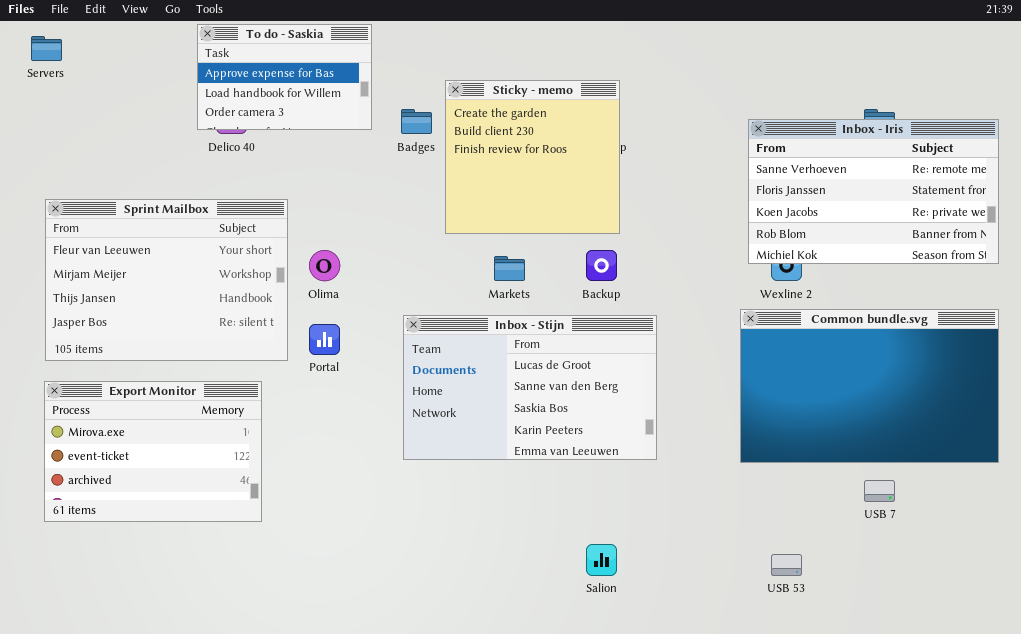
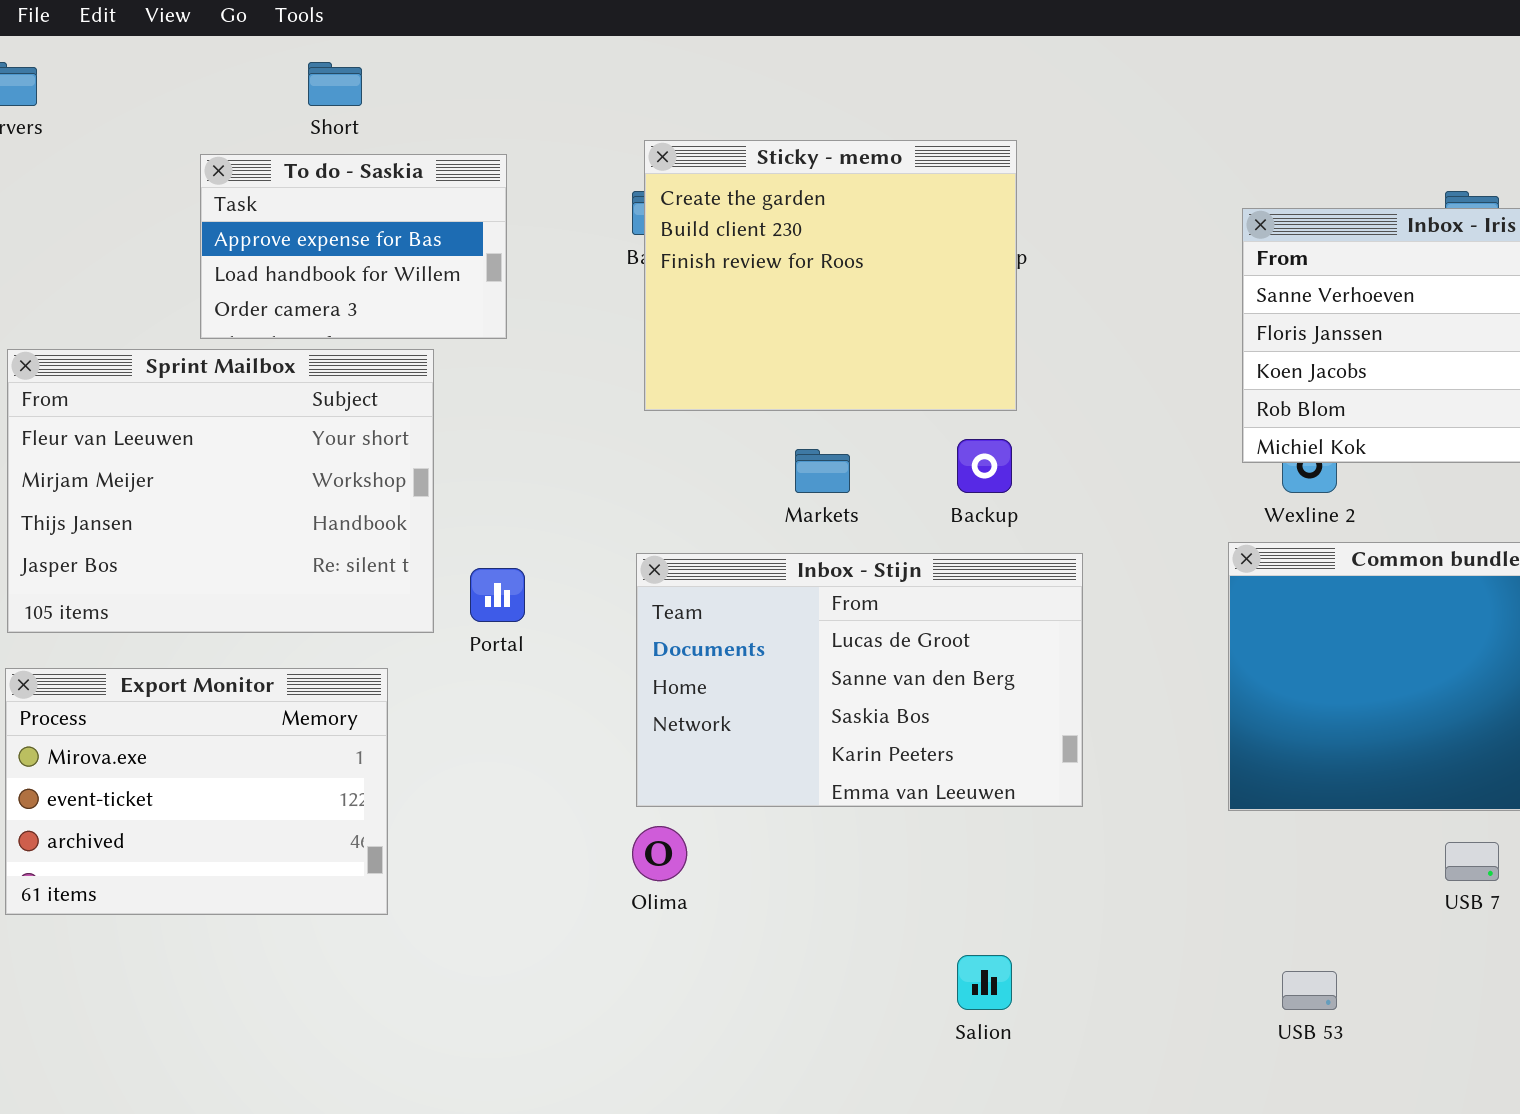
To do - Saskia: [197,24,372,130] -> [200,154,507,339], moved
Sticky - memo: [445,80,620,234] -> [644,140,1017,411], resized
Olima: [309,250,340,281] -> [632,826,687,881], moved

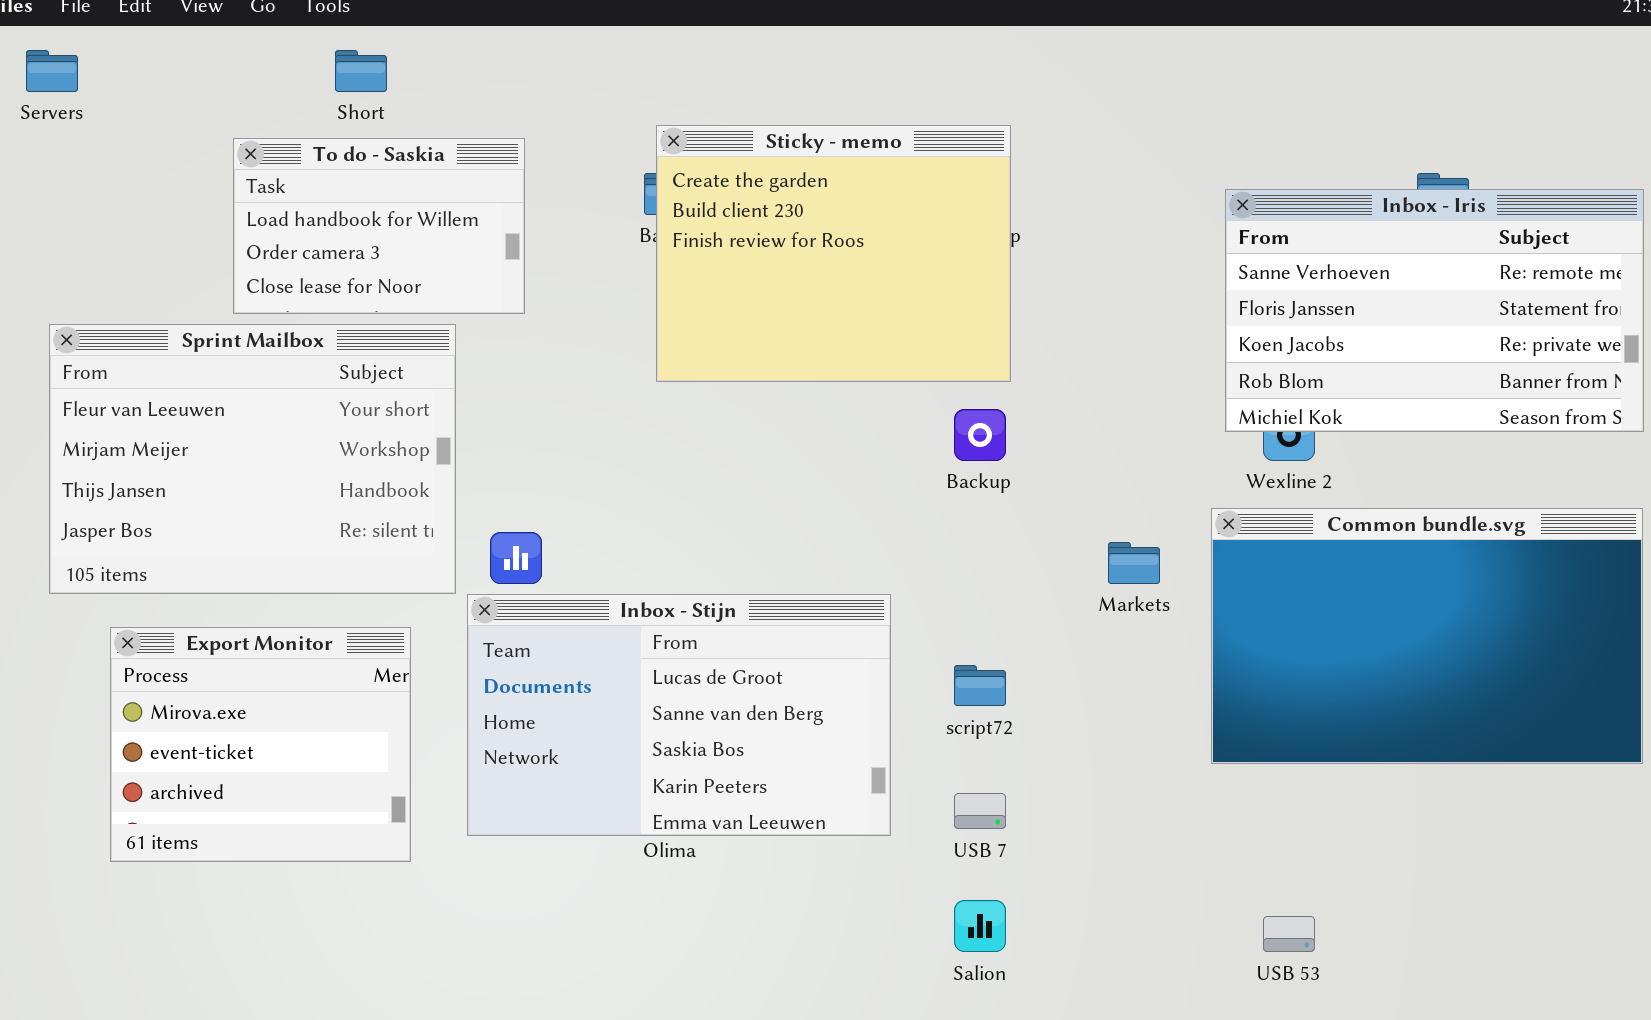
To do - Saskia: [200,154,507,339] -> [233,138,525,314], scrolled down 1 row
Markets: [795,449,850,493] -> [1108,542,1160,584], moved
Inbox - Stijn: [636,553,1083,807] -> [467,594,891,836], moved
Export Monitor: [5,668,388,915] -> [110,627,411,862], resized
USB 7: [1445,842,1499,881] -> [954,793,1006,829], moved

